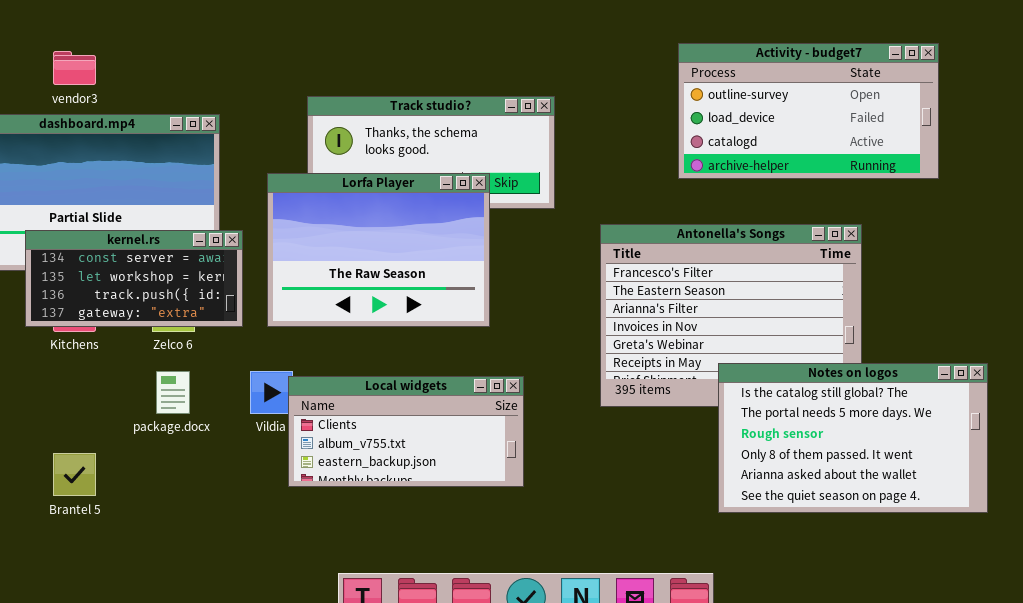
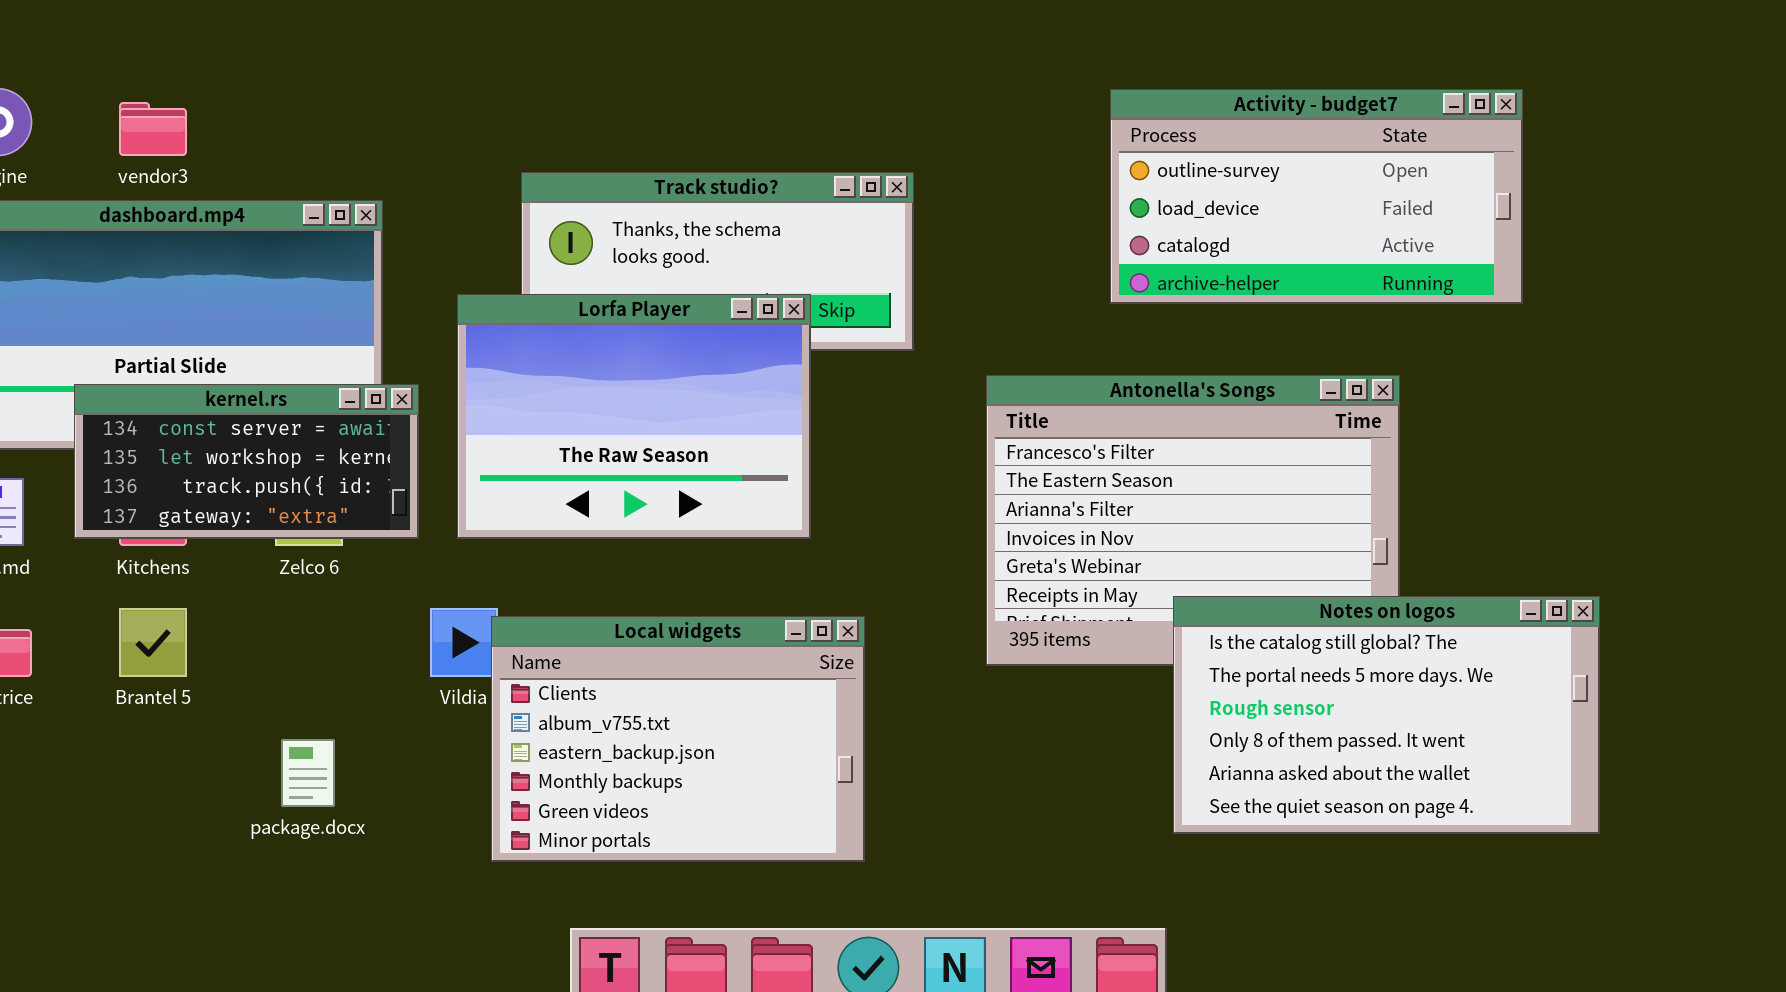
package.docx: [156,371,190,414] -> [281,739,335,807], moved
Local widgets: [288,376,524,487] -> [491,616,865,862], resized
Brantel 5: [53,453,96,496] -> [119,608,187,677], moved

